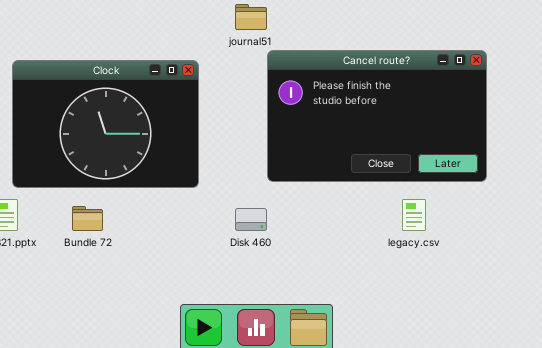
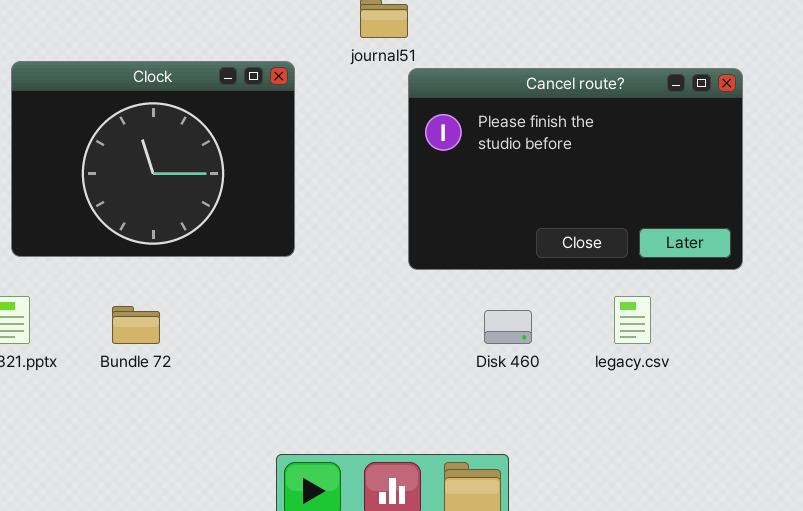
Clock: [12,60,199,188] -> [11,61,295,257], moved
Disk 460: [235,208,267,231] -> [484,310,532,344], moved

